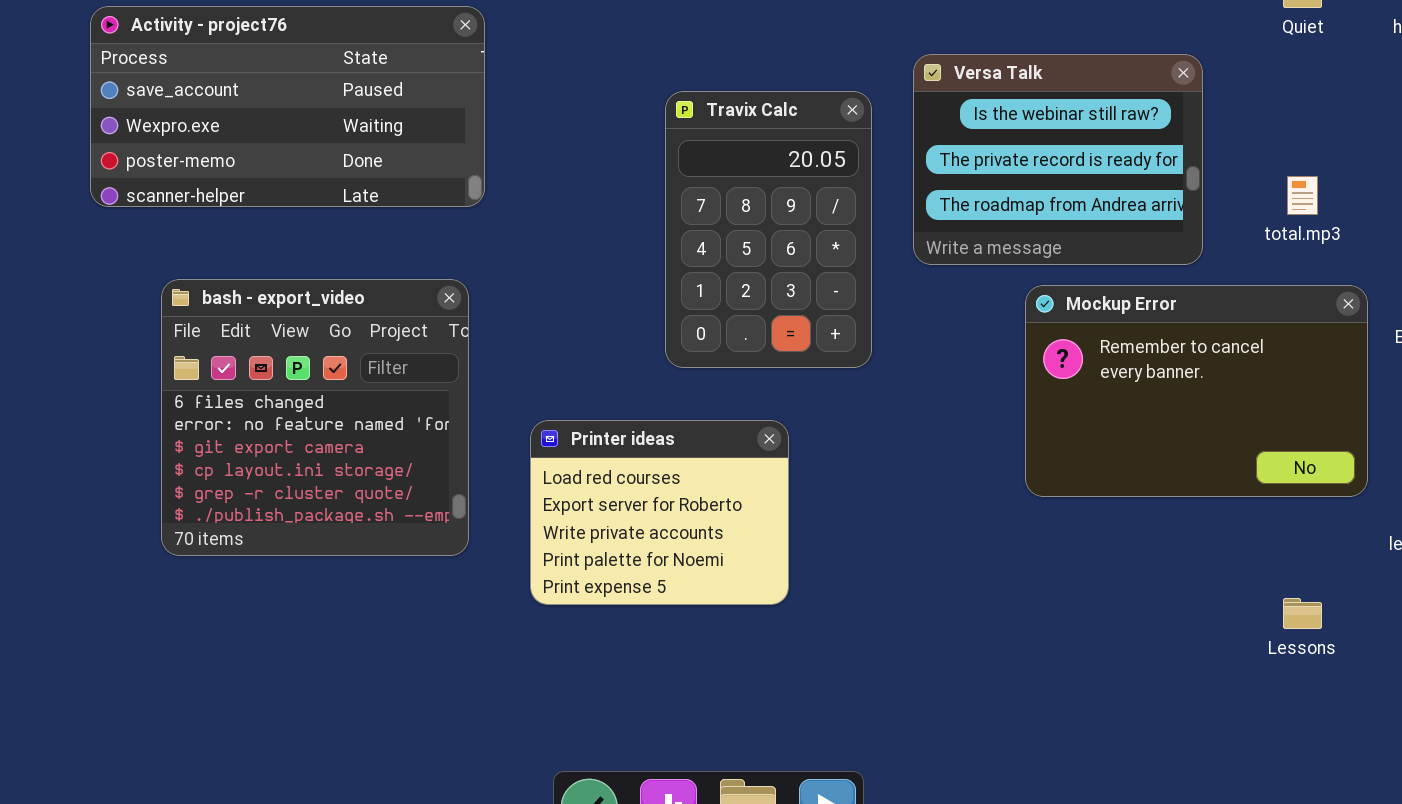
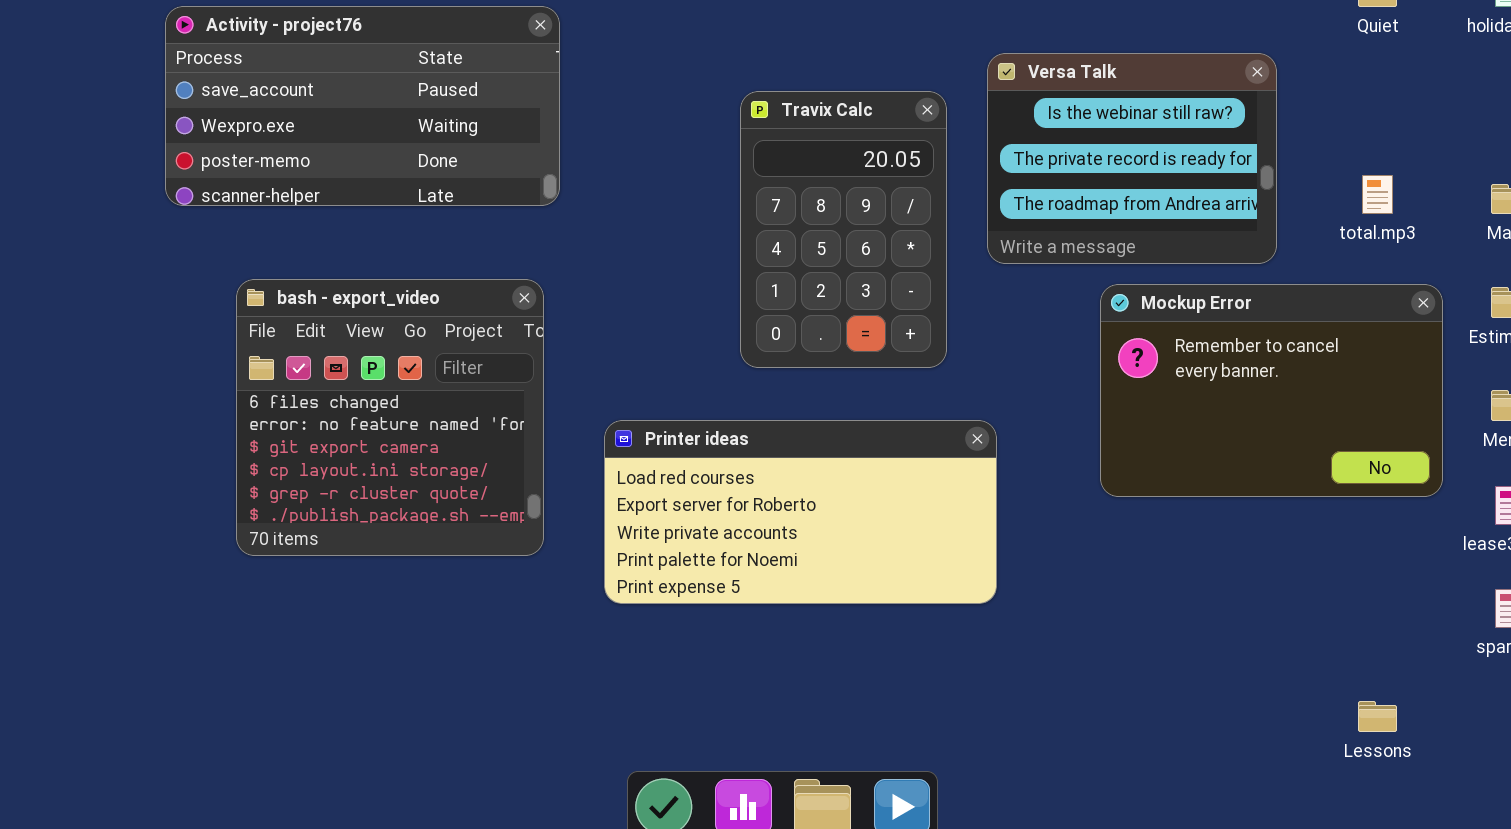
Printer ideas: [530,420,789,605] -> [604,420,997,604], resized
Lessons: [1283,598,1322,629] -> [1358,701,1397,732], moved

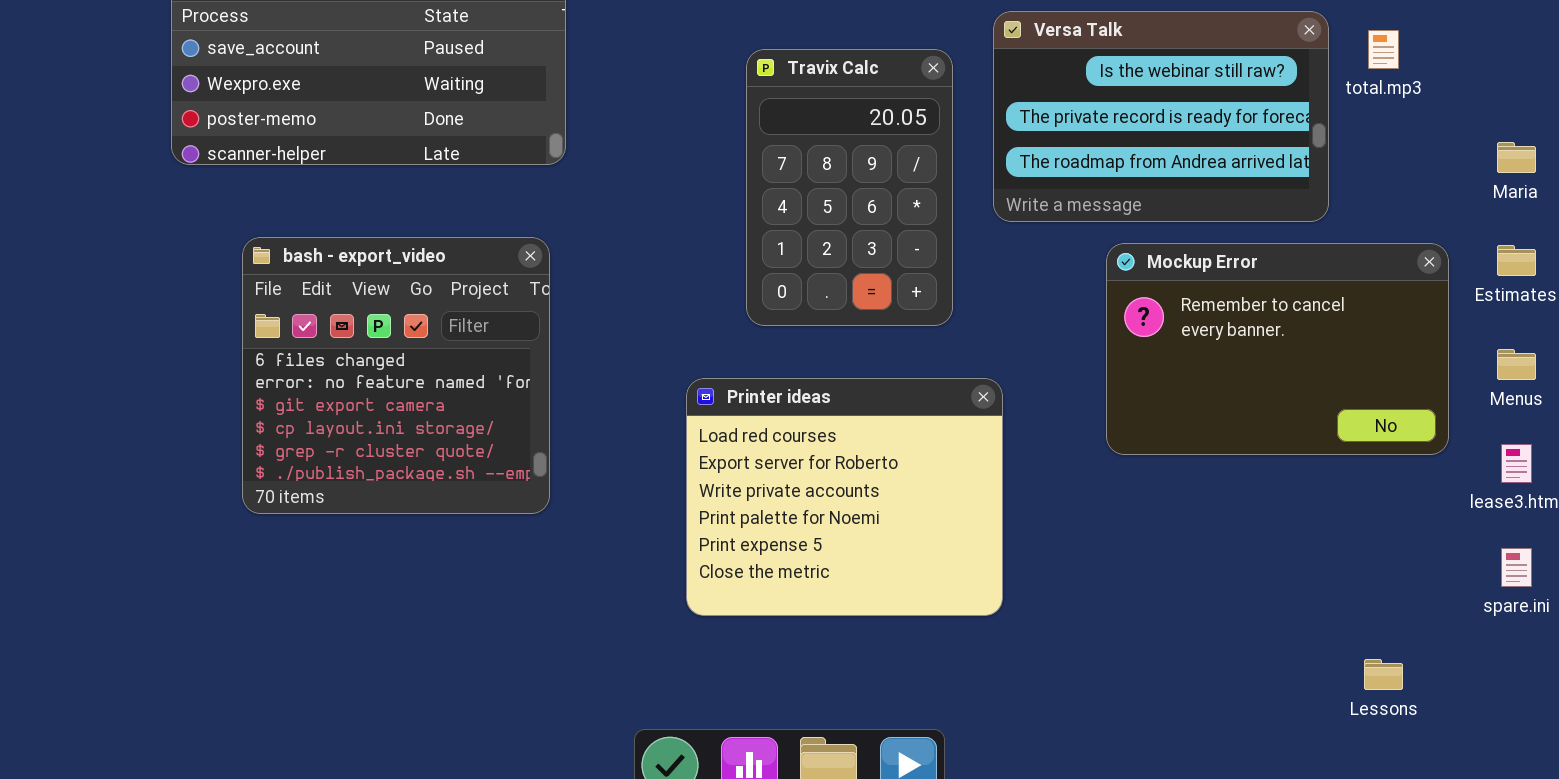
Versa Talk: [987,53,1277,264] -> [993,11,1329,222], resized
total.mp3: [1362,175,1393,214] -> [1368,30,1399,69], moved
Printer ideas: [604,420,997,604] -> [686,378,1003,616], resized

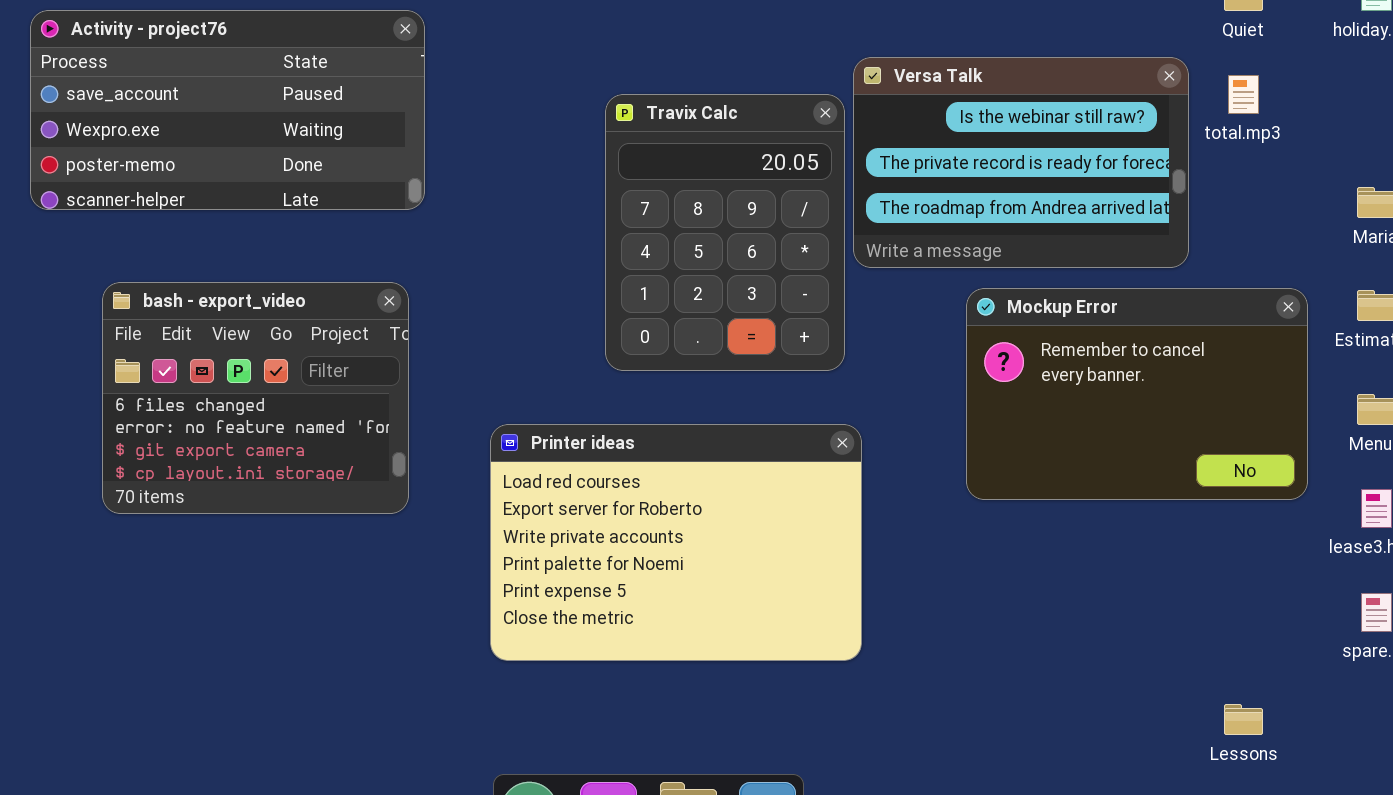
Travix Calc: [746,49,953,326] -> [605,94,845,371], resized
bash - export_video: [242,237,550,514] -> [102,282,409,514], resized
Printer ideas: [686,378,1003,616] -> [490,424,862,661], resized

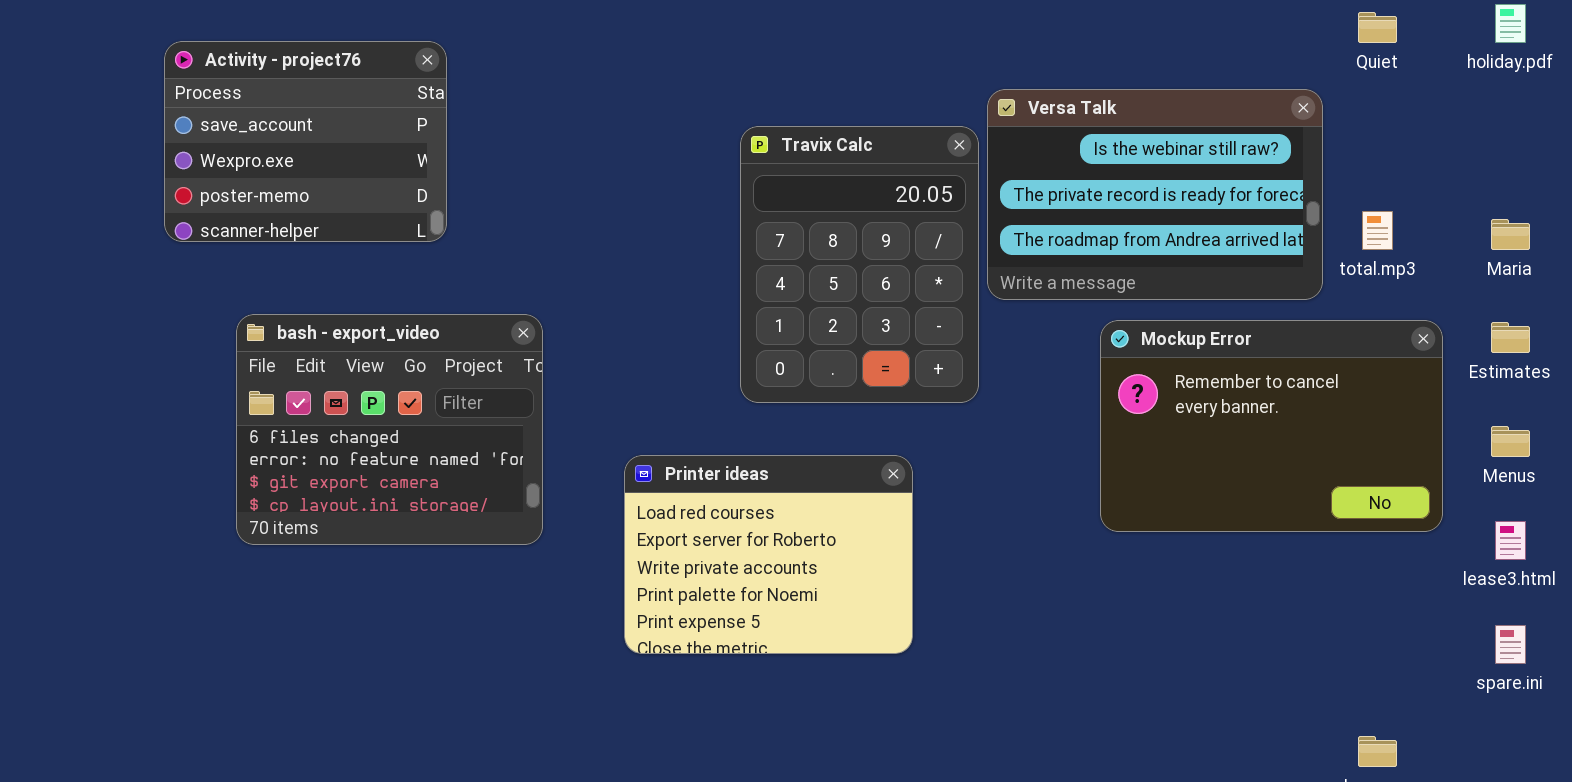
Activity - project76: [30,10,425,210] -> [164,41,447,242], resized
total.mp3: [1228,75,1259,114] -> [1362,211,1393,250], moved
Printer ideas: [490,424,862,661] -> [624,455,913,654], resized

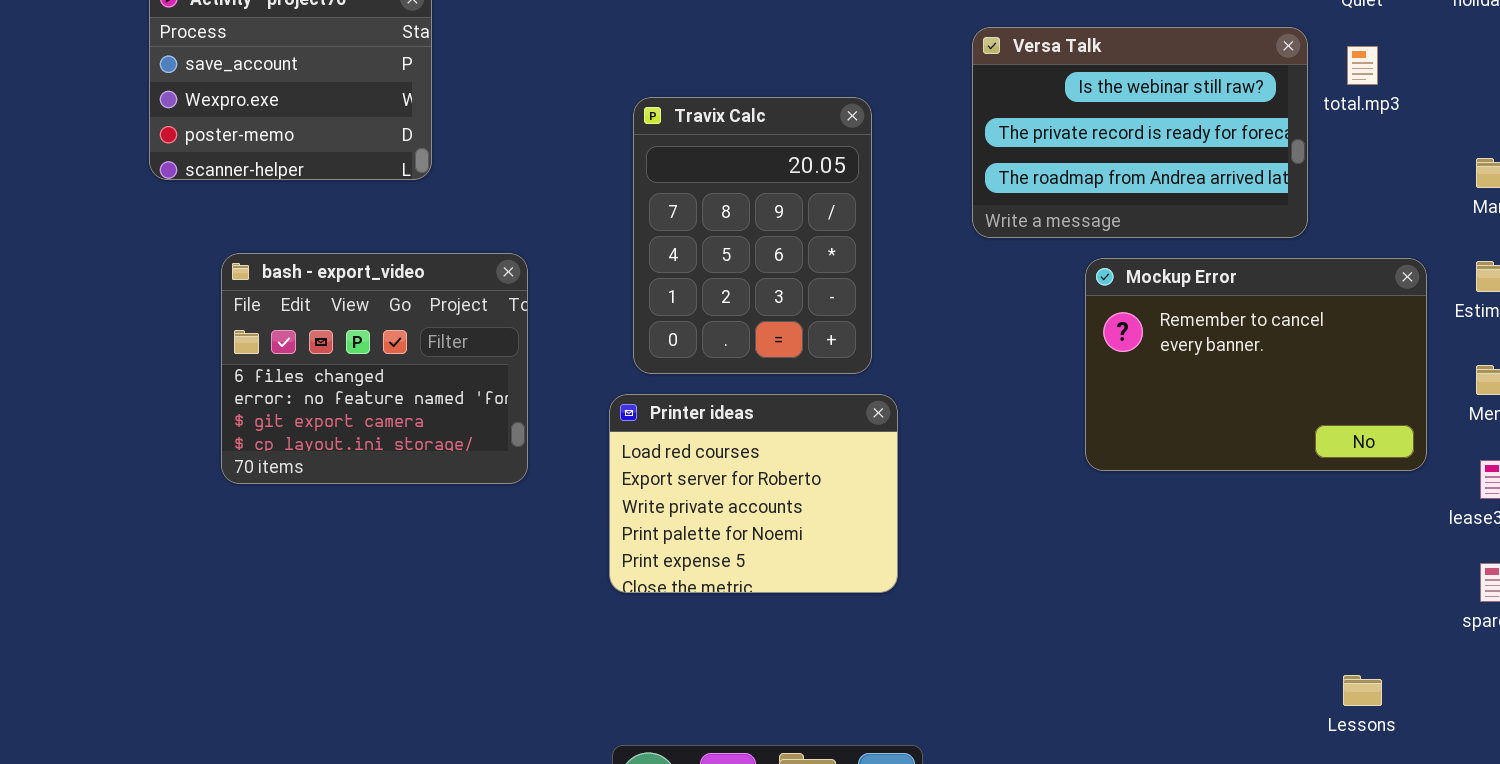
Travix Calc: [740,126,979,403] -> [633,97,872,374], moved
total.mp3: [1362,211,1393,250] -> [1347,46,1378,85], moved

